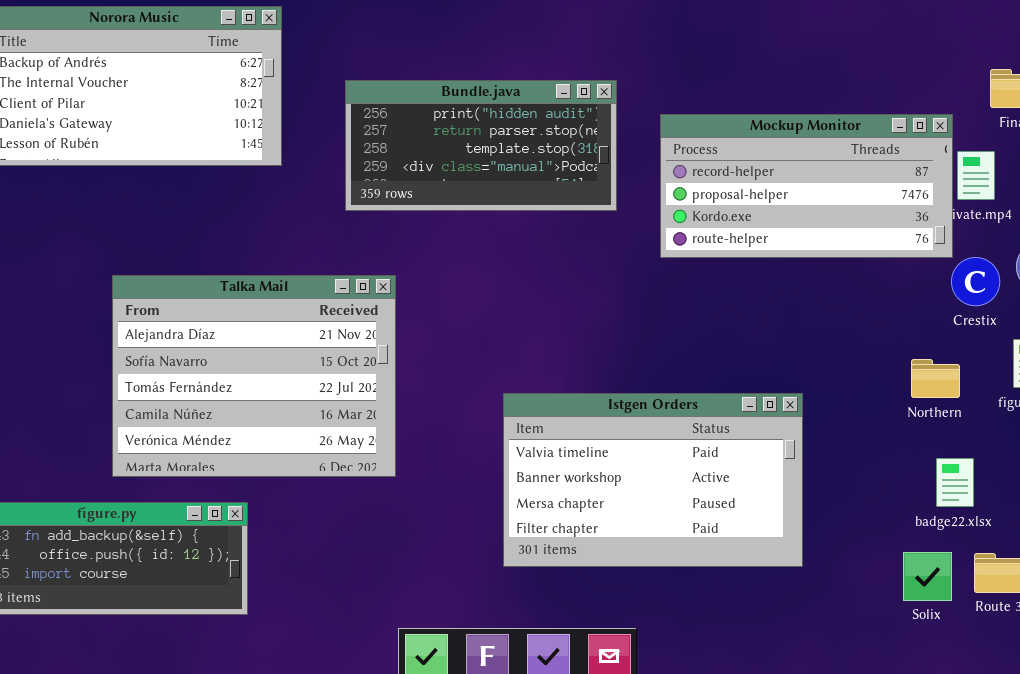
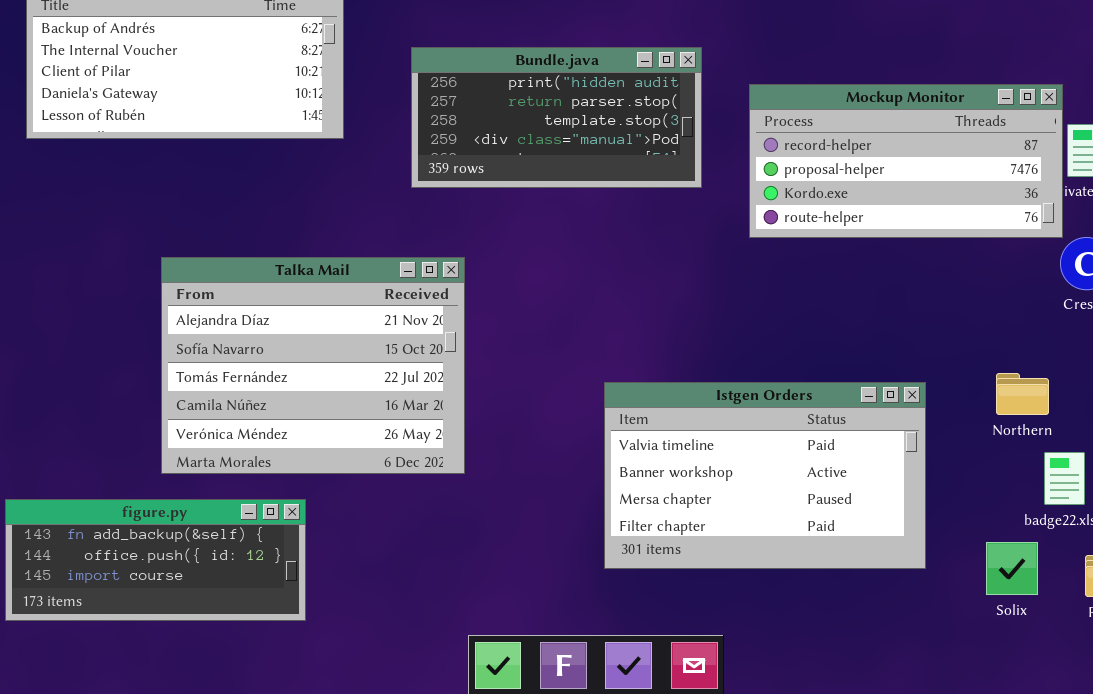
Northern: [911,359,960,398] -> [996,373,1049,415], moved
Istgen Orders: [503,393,803,567] -> [604,382,926,569], moved
Solix: [903,552,952,601] -> [986,542,1038,595], moved

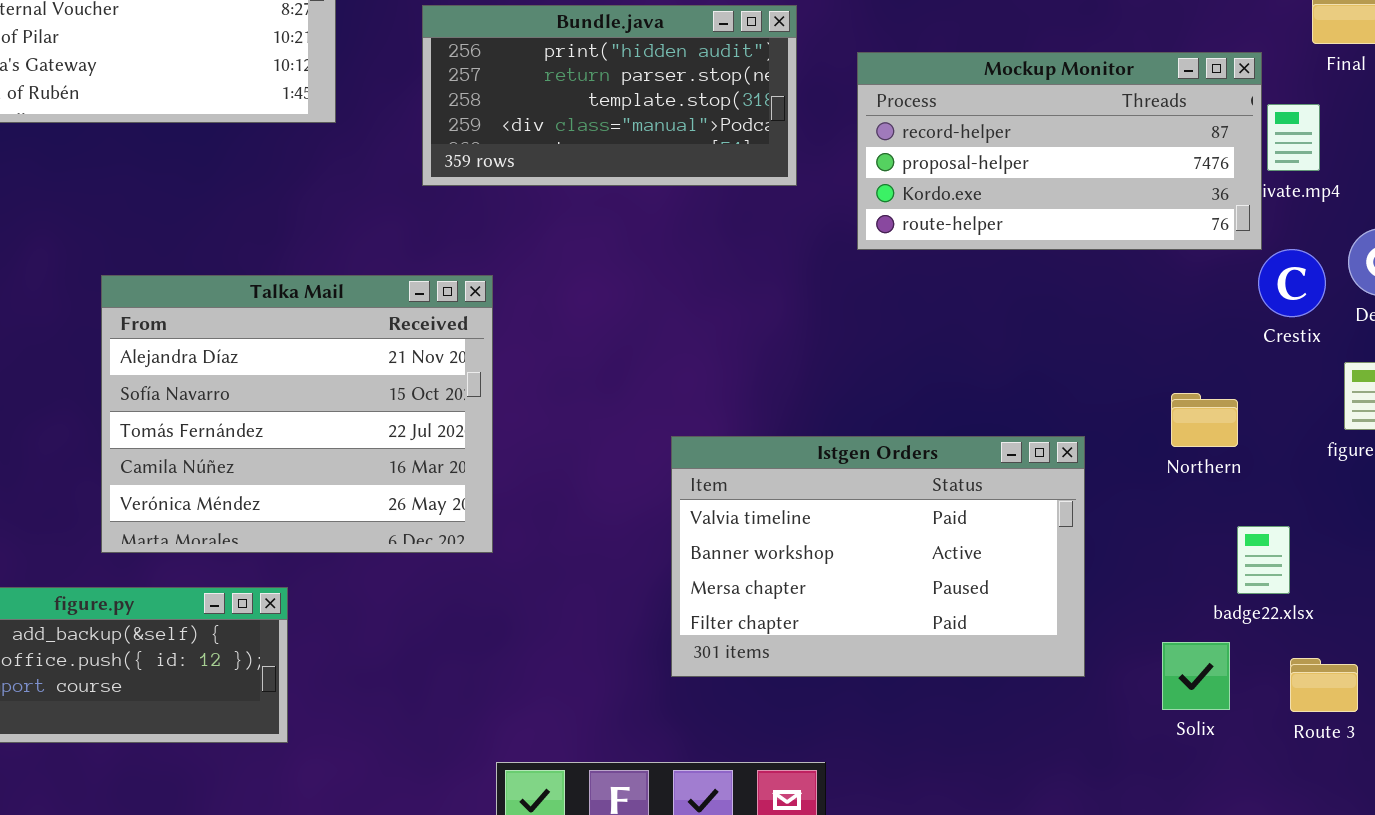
Northern: [996,373,1049,415] -> [1171,393,1238,447], moved

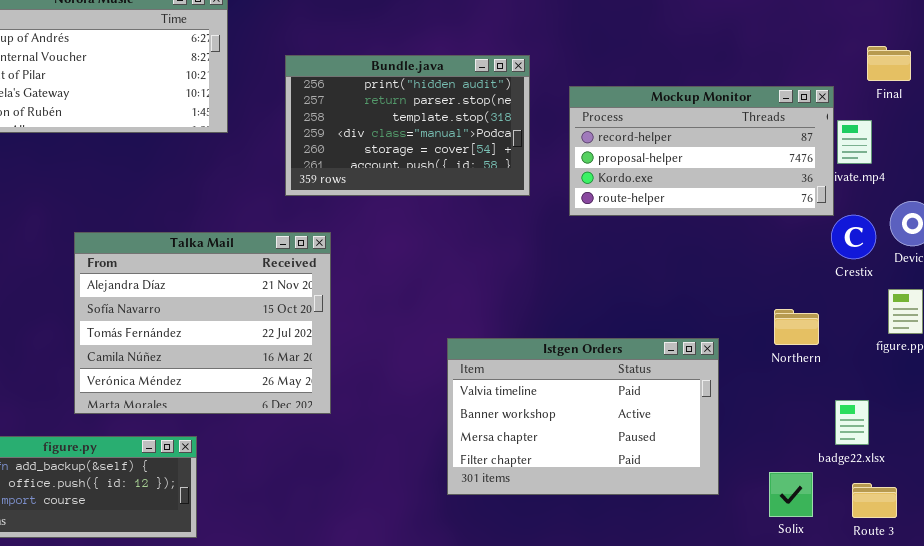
Bundle.java: [422,5,797,186] -> [285,55,530,196], resized
badge22.xlsx: [1237,526,1290,594] -> [835,400,869,445], moved

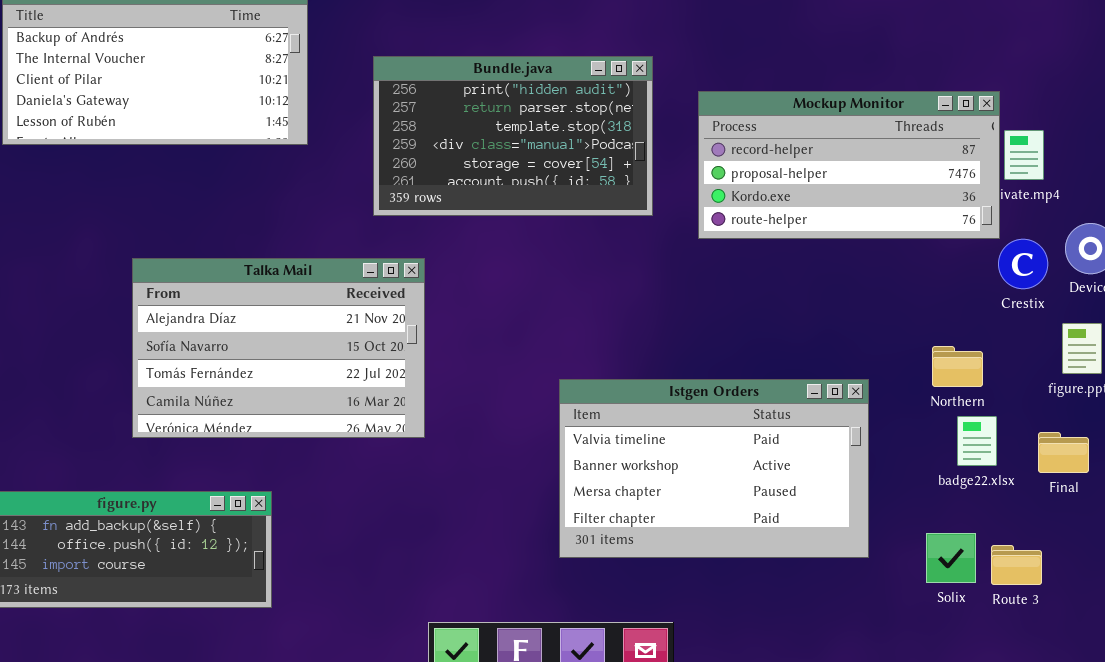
Final: [867,46,911,81] -> [1038,432,1089,473], moved
Talka Mail: [74,232,331,414] -> [132,258,425,438], resized
badge22.xlsx: [835,400,869,445] -> [957,416,997,466], moved
Route 3: [852,483,897,518] -> [991,545,1042,585], moved

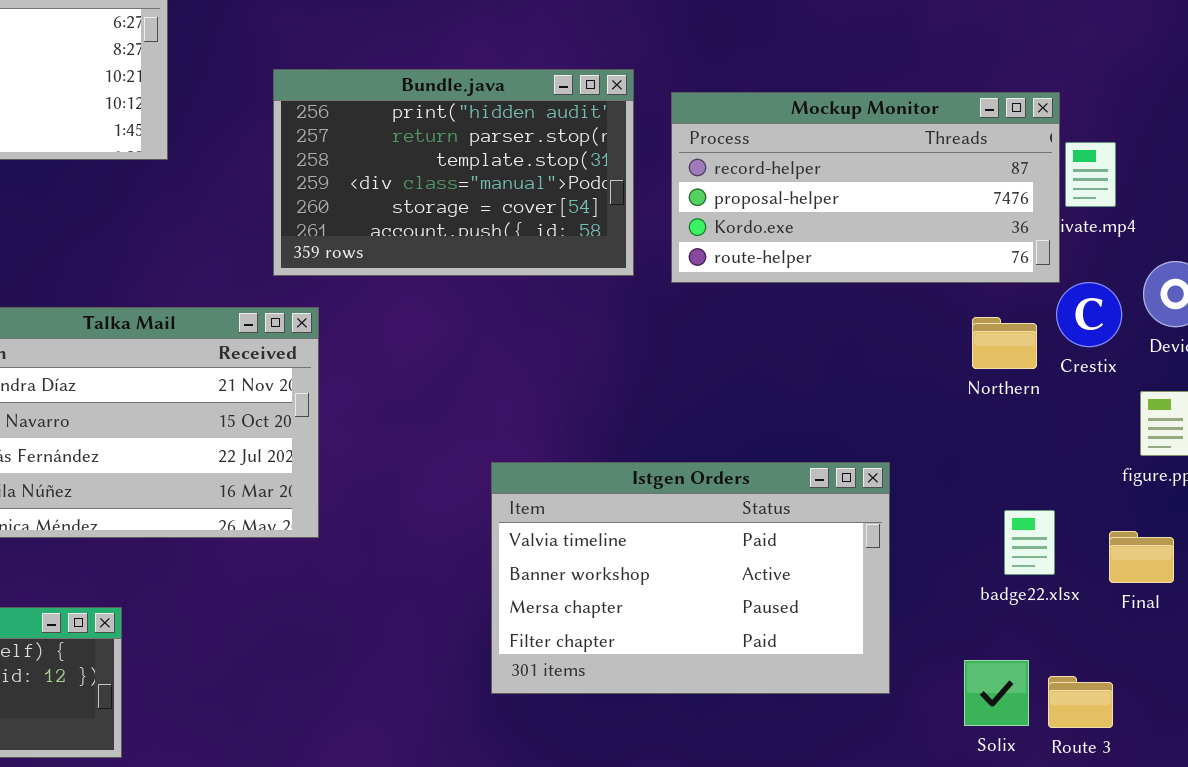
Bundle.java: [373,56,653,216] -> [273,69,634,276], moved
Northern: [932,346,983,387] -> [972,317,1037,369], moved

